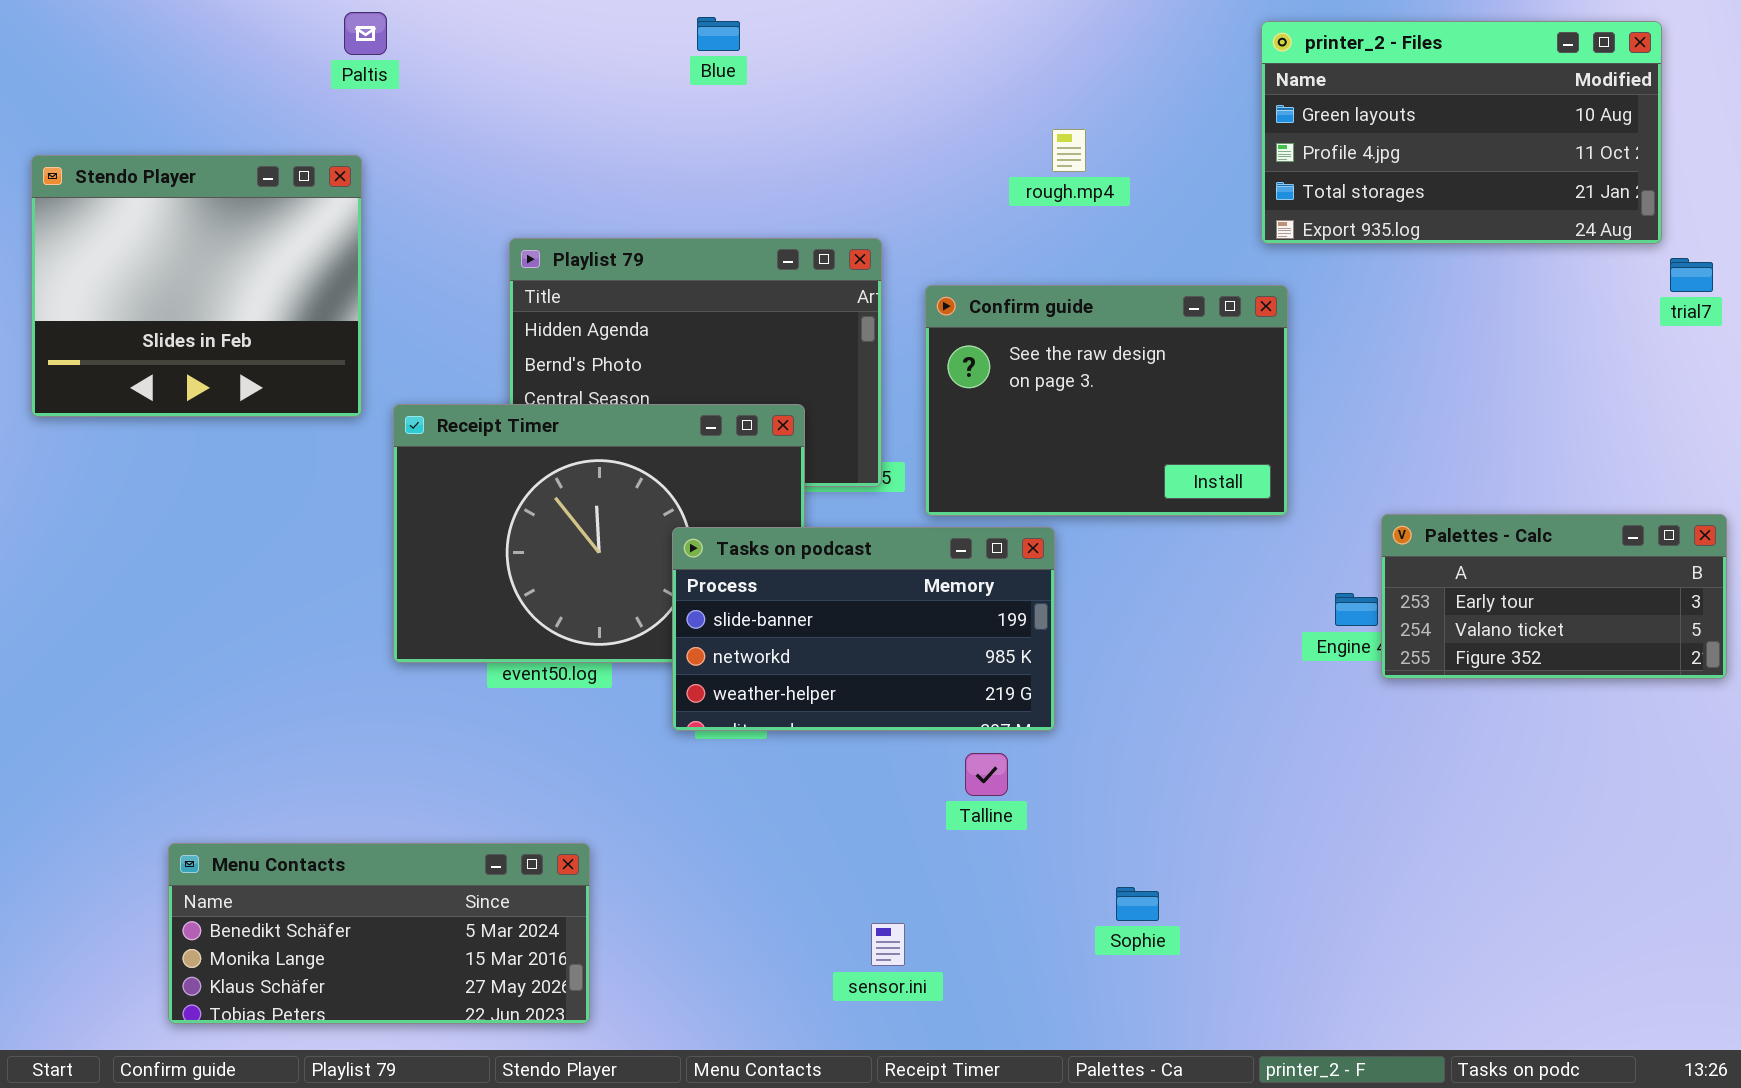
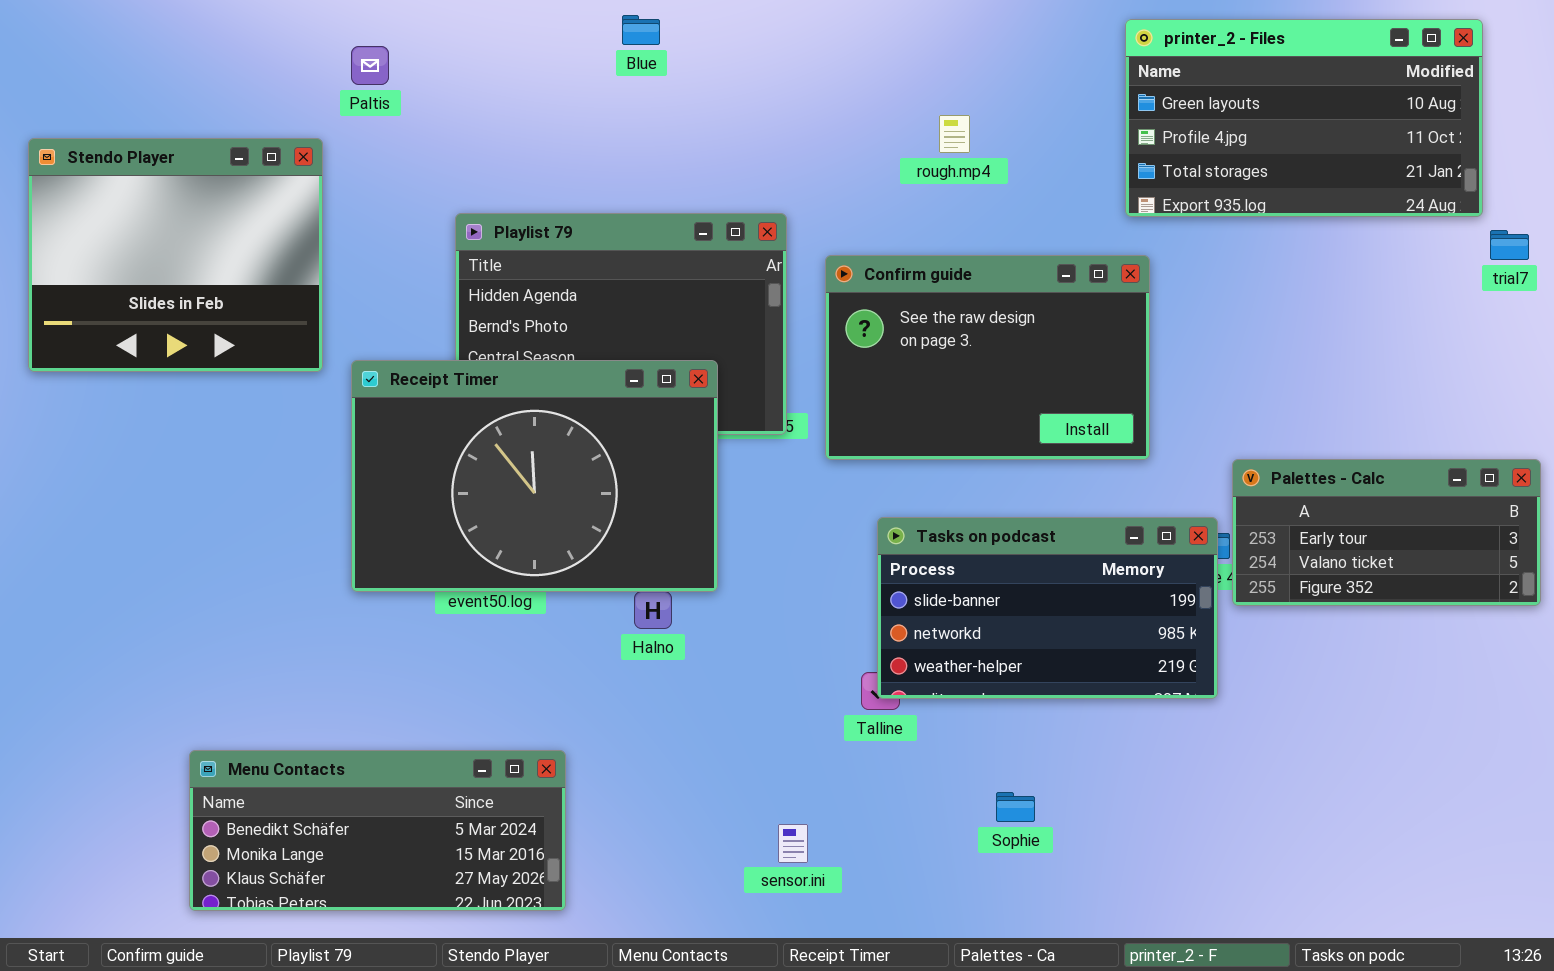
Paltis: [344,12,387,55] -> [351,46,389,85], moved
Tasks on podcast: [672,527,1055,731] -> [877,517,1218,699], moved
Menu Contacts: [168,843,590,1024] -> [189,750,566,911], moved

